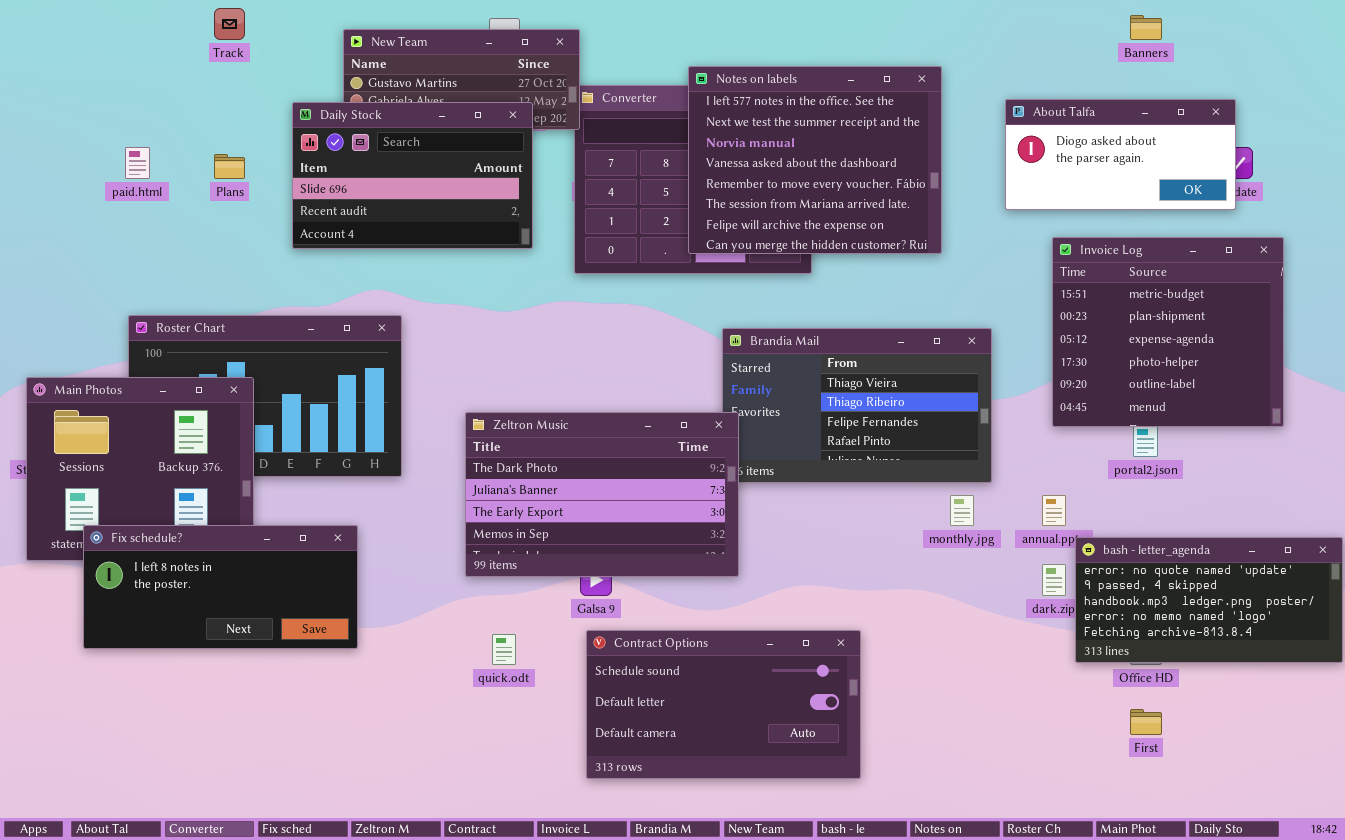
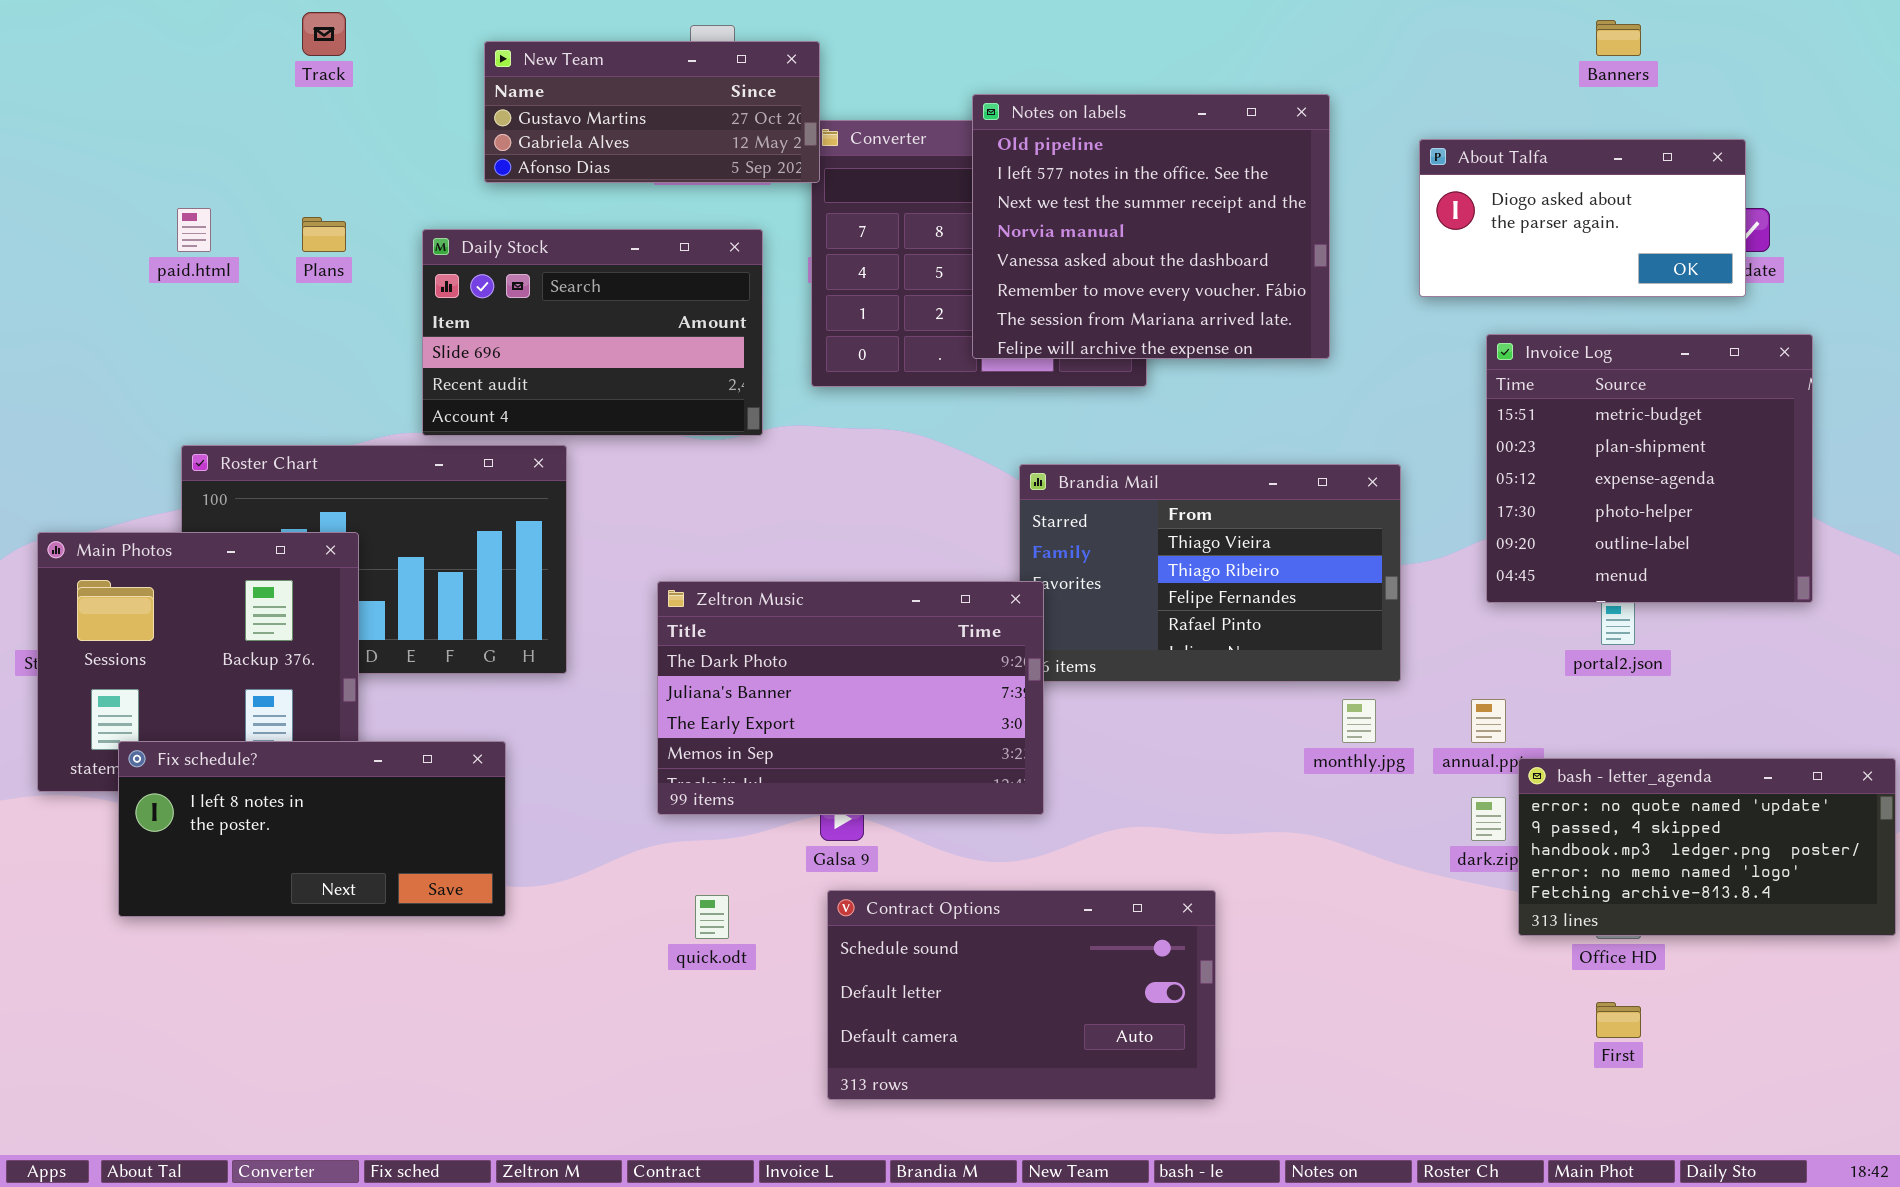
Notes on labels: [688,66,942,254] -> [972,94,1330,359], scrolled up 1 row
Daily Stock: [292,102,533,249] -> [422,229,763,436], moved

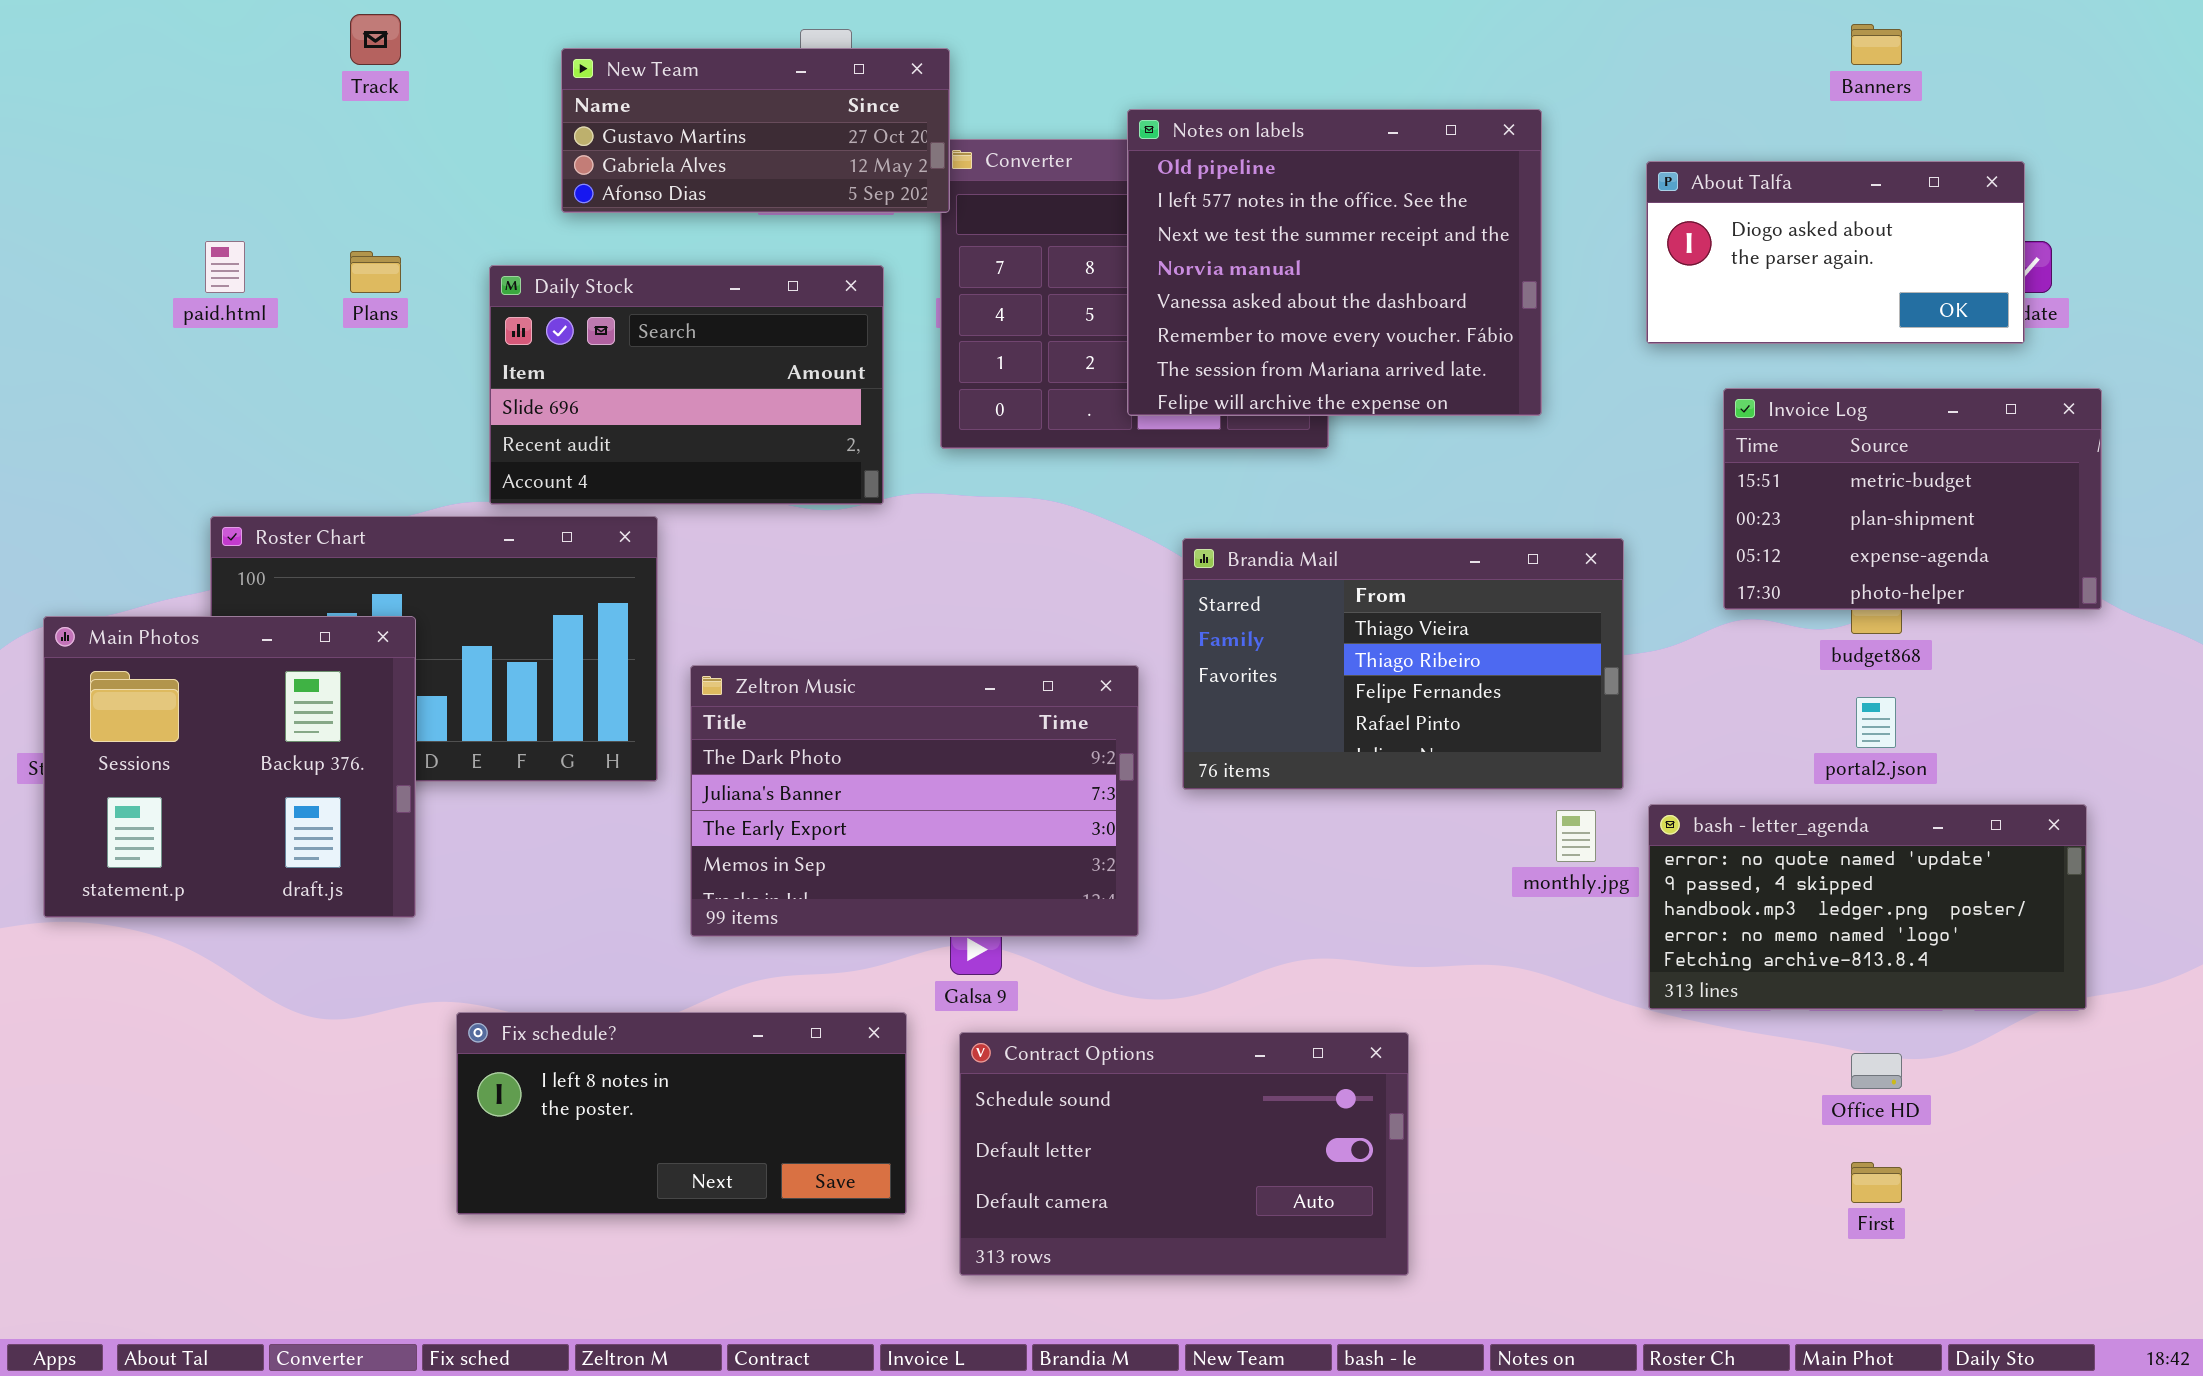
Invoice Log: [1486,334,1813,603] -> [1723,388,2102,610], resized
Zeltron Music: [657,581,1044,815] -> [690,665,1139,937], moved
Fix schedule?: [118,741,506,917] -> [456,1012,907,1215], moved
bash - letter_agenda: [1518,758,1896,936] -> [1648,804,2087,1010], moved

